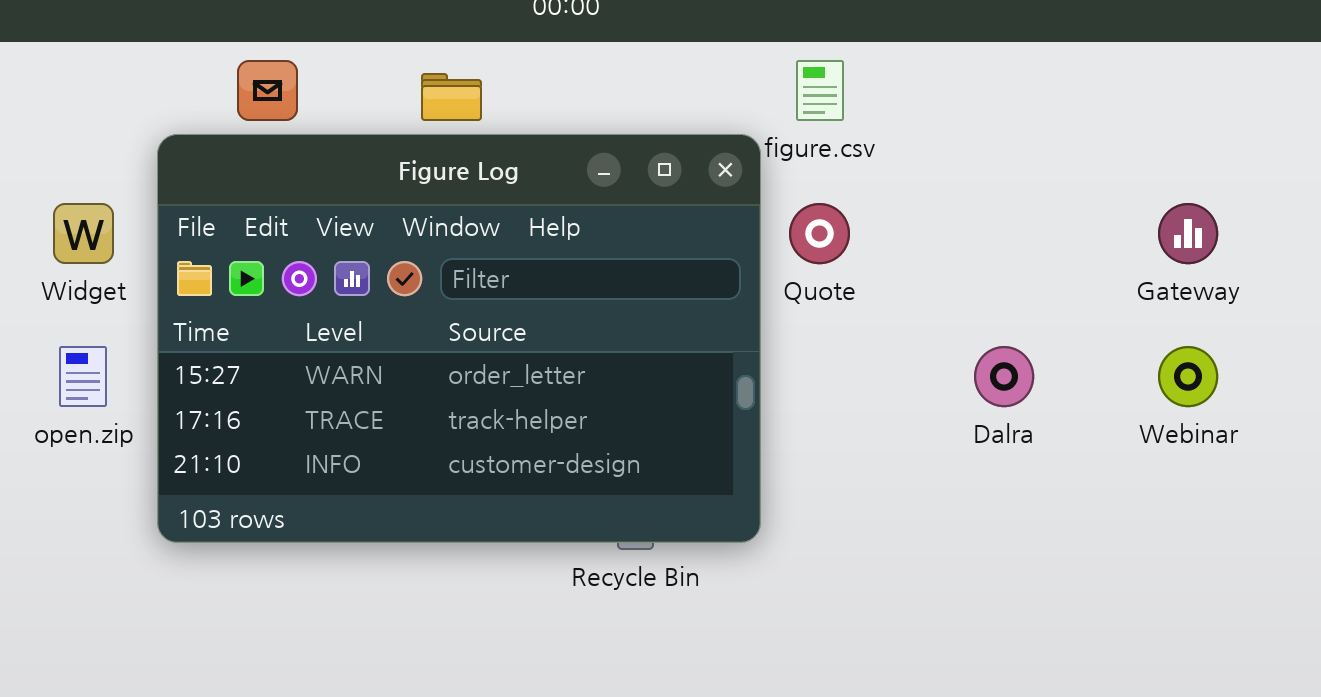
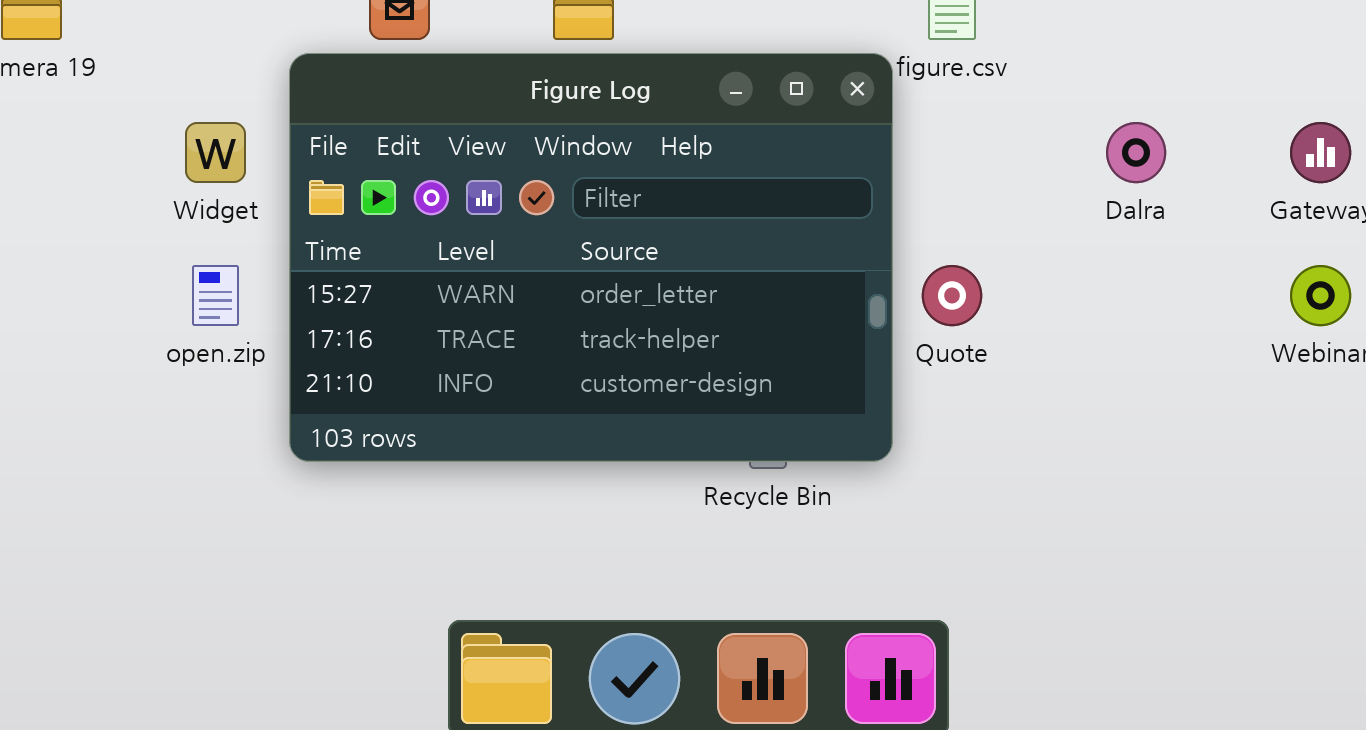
Quote: [789,203,850,264] -> [922,265,982,326], moved
Dalra: [974,346,1034,407] -> [1106,122,1166,183], moved

